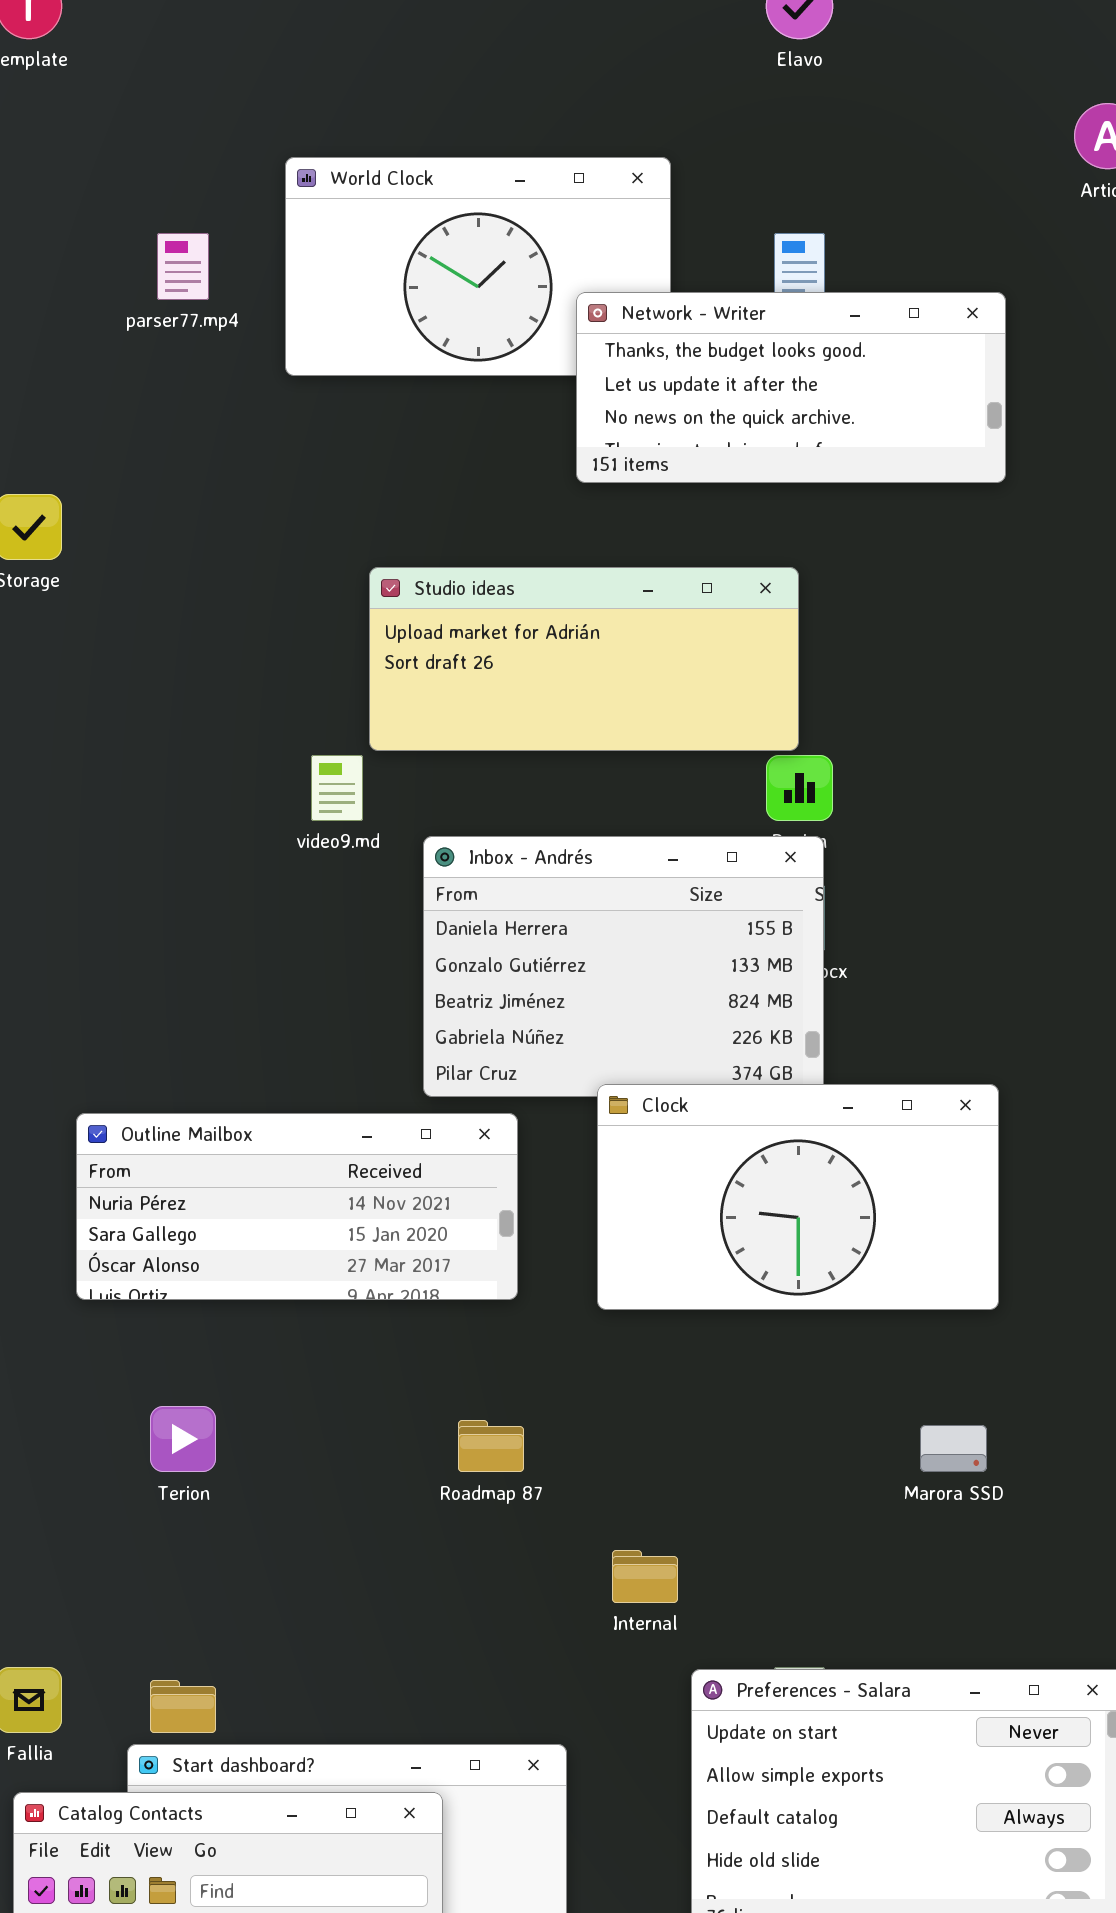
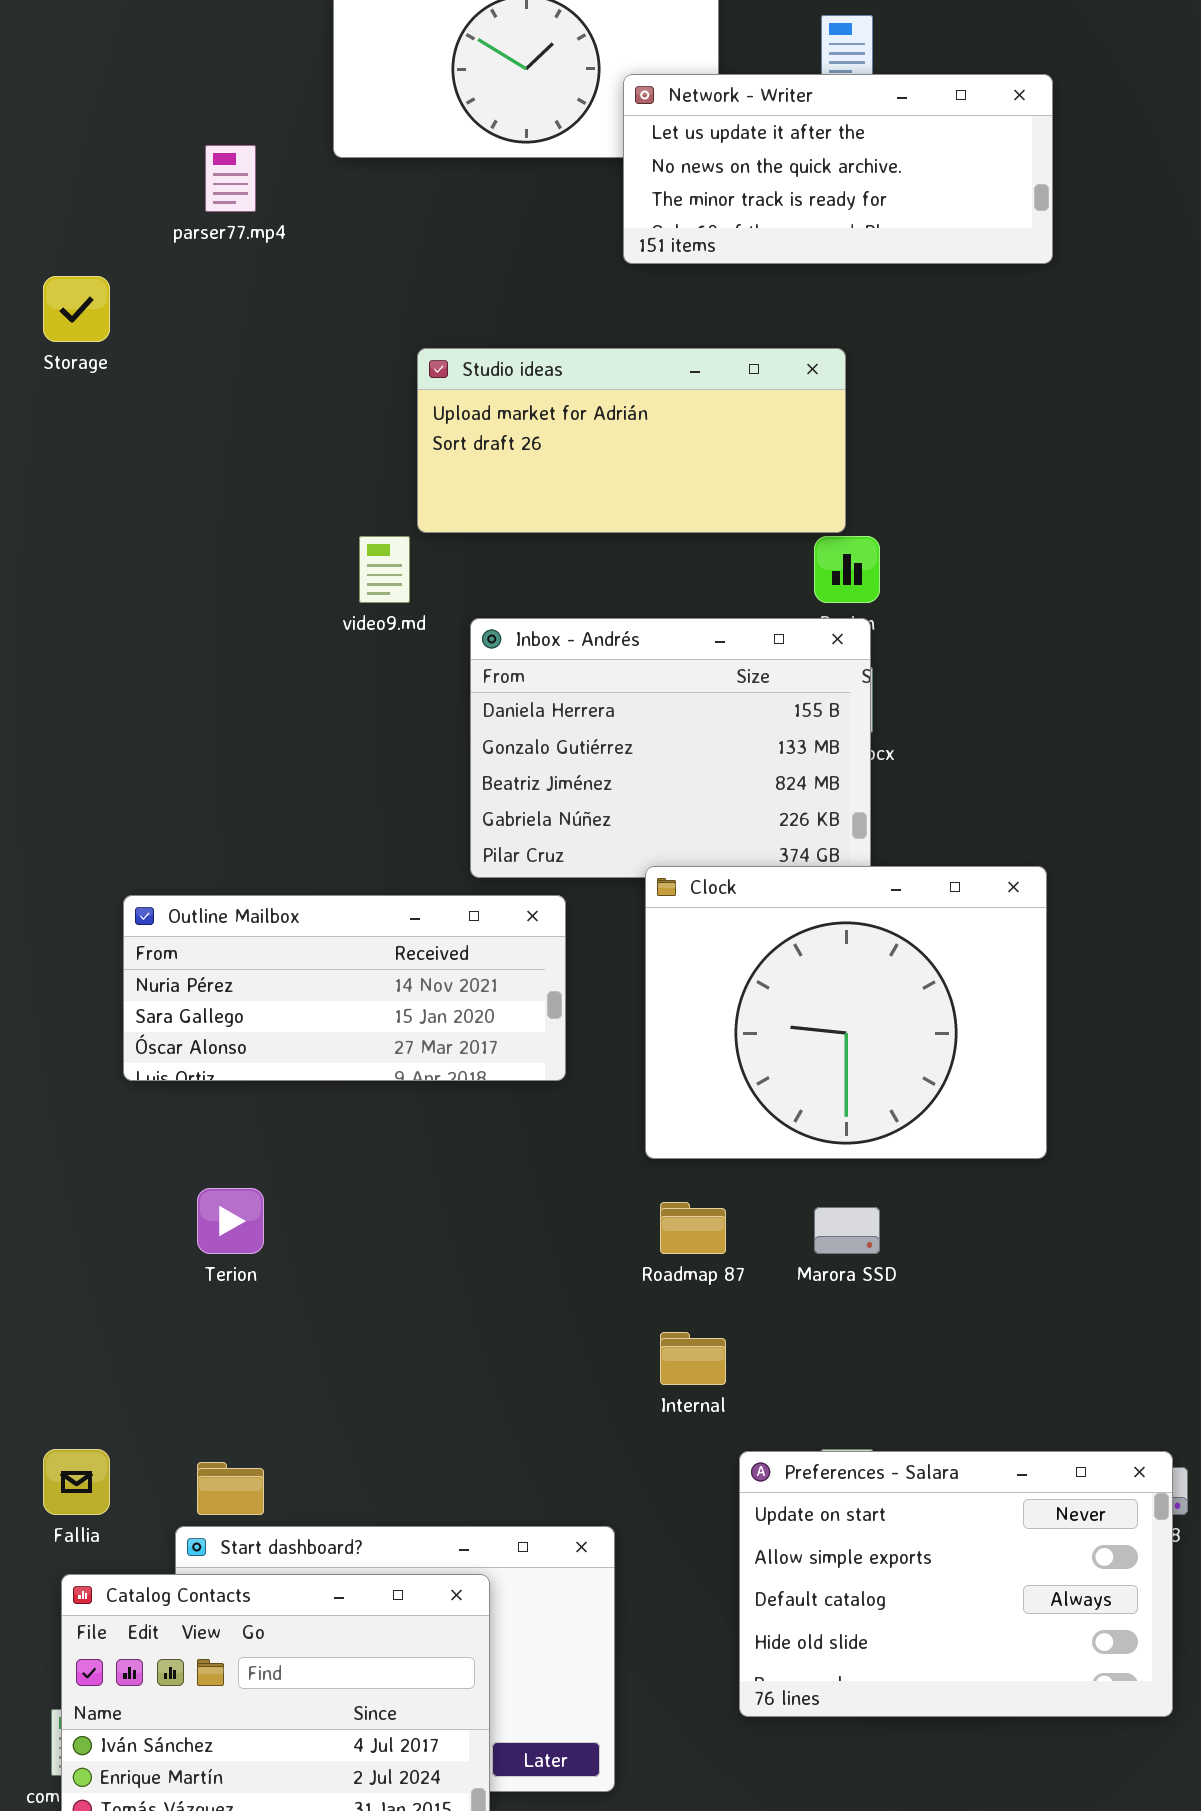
parser77.mp4: [157,233,209,300] -> [205,145,256,212], moved
Network - Writer: [576,292,1006,483] -> [623,74,1053,264], scrolled down 1 row
Clock: [597,1084,999,1310] -> [645,866,1047,1159], resized
Roadmap 87: [458,1420,524,1472] -> [660,1202,726,1254], moved
Marora SSD: [920,1425,987,1472] -> [814,1207,880,1254], moved

